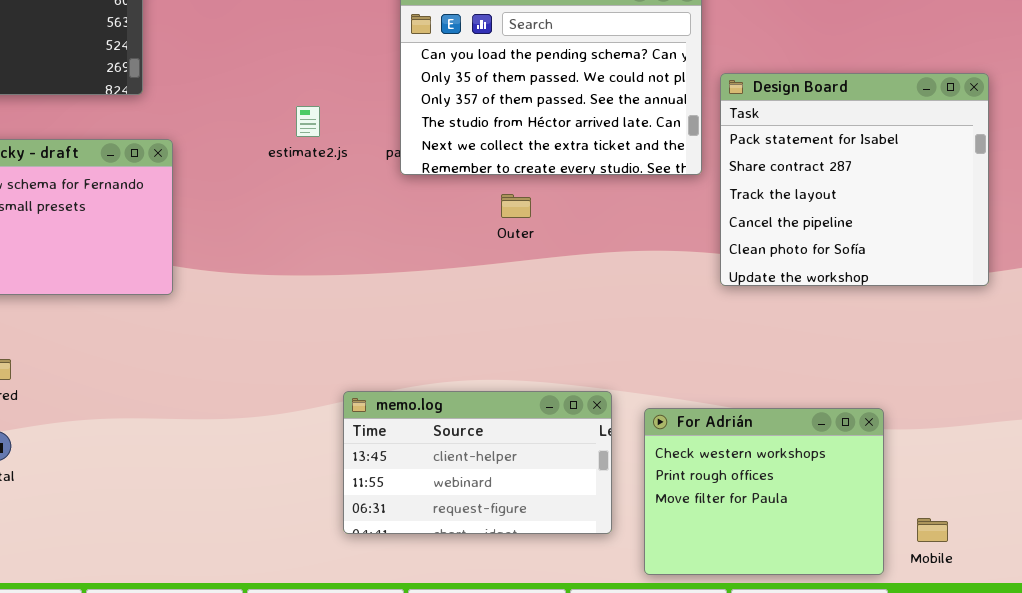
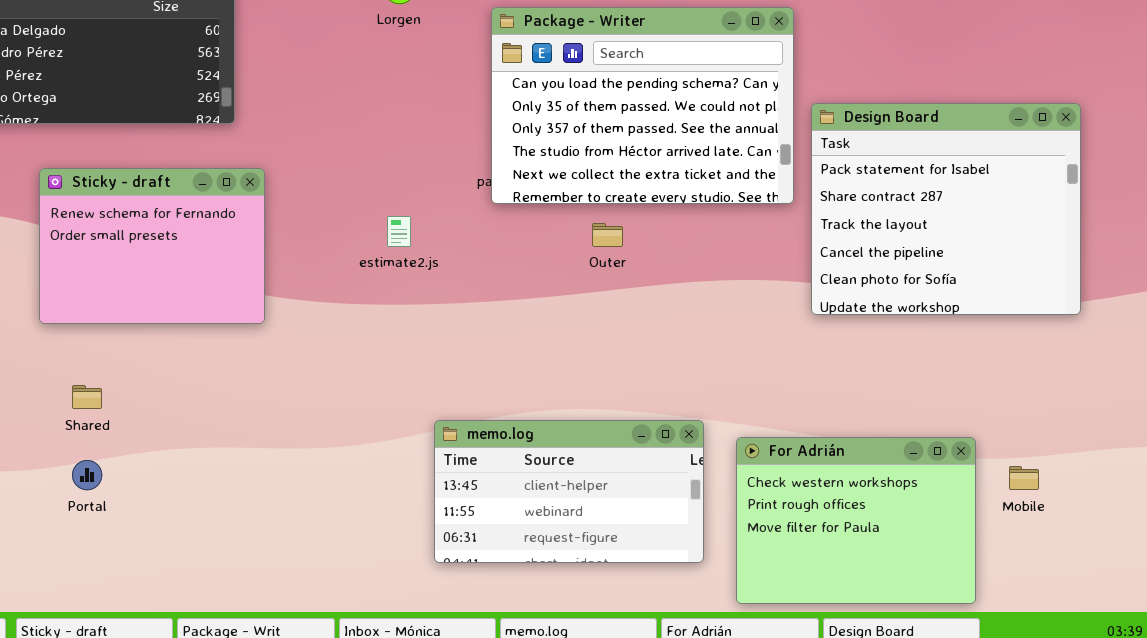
estimate2.js: [296,106,320,137] -> [387,216,411,247], moved
Mobile: [917,518,948,542] -> [1009,466,1039,490], moved

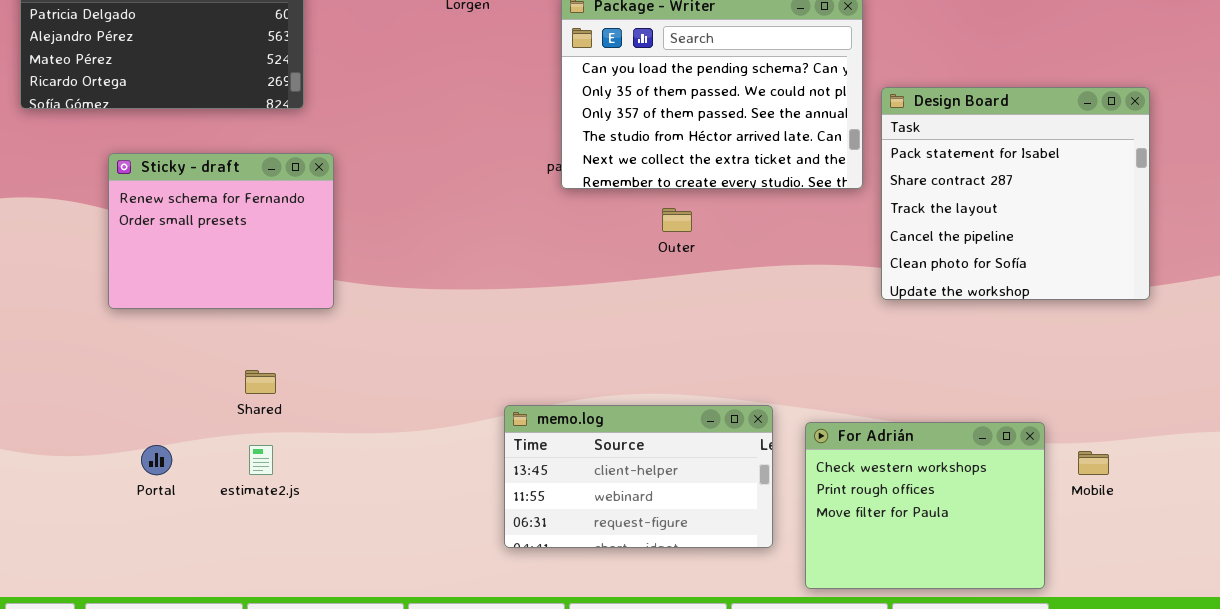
estimate2.js: [387,216,411,247] -> [249,445,273,475], moved
Shared: [72,385,102,409] -> [245,370,276,394], moved

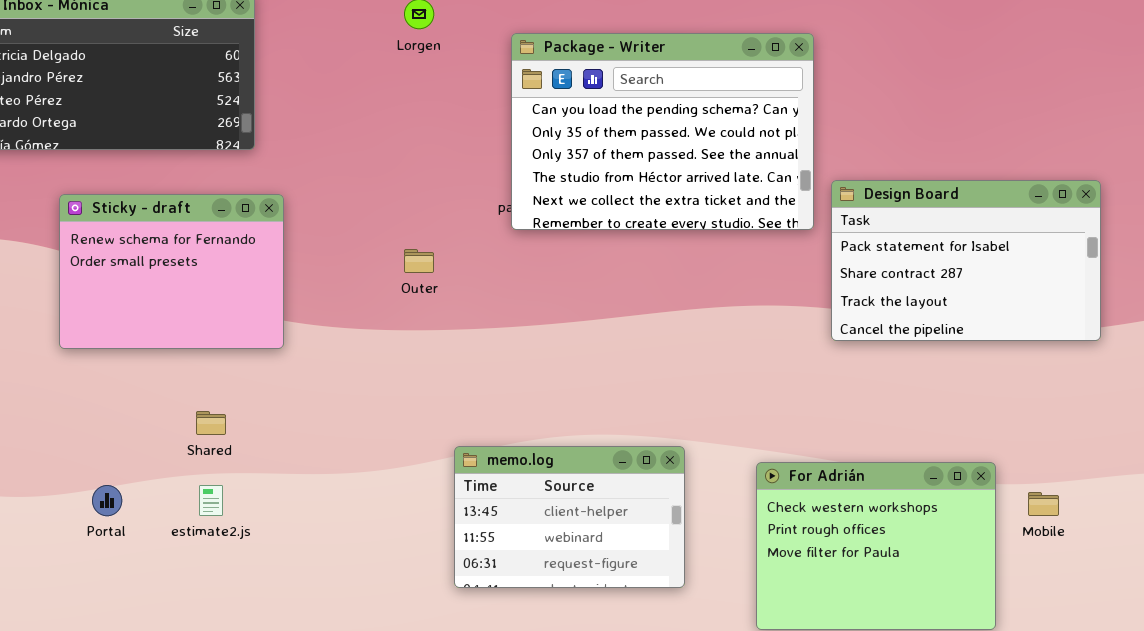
Design Board: [881,87,1150,300] -> [831,180,1101,341], resized
Outer: [662,208,692,232] -> [404,249,434,273], moved
memo.log: [504,405,773,548] -> [454,446,685,588], resized

